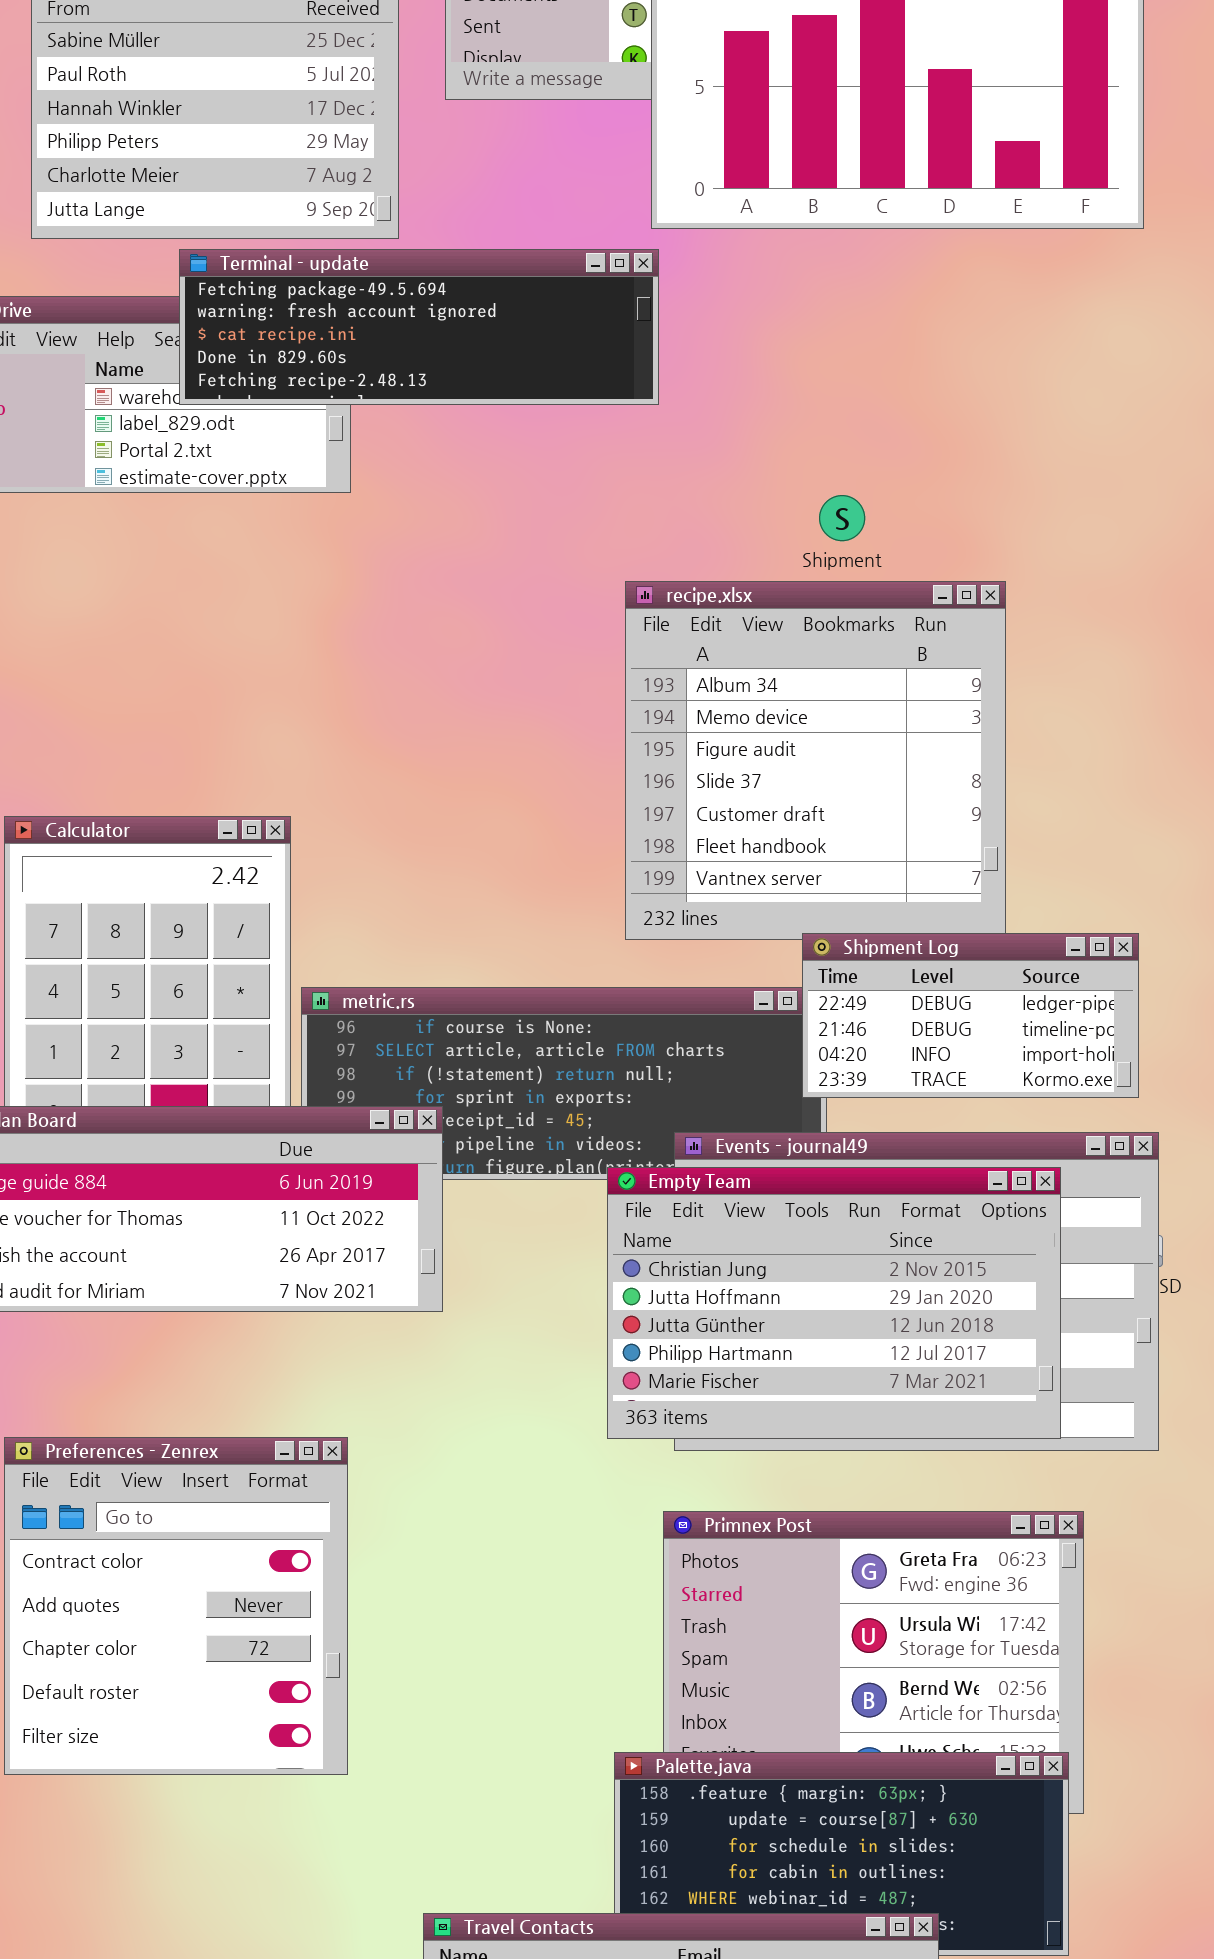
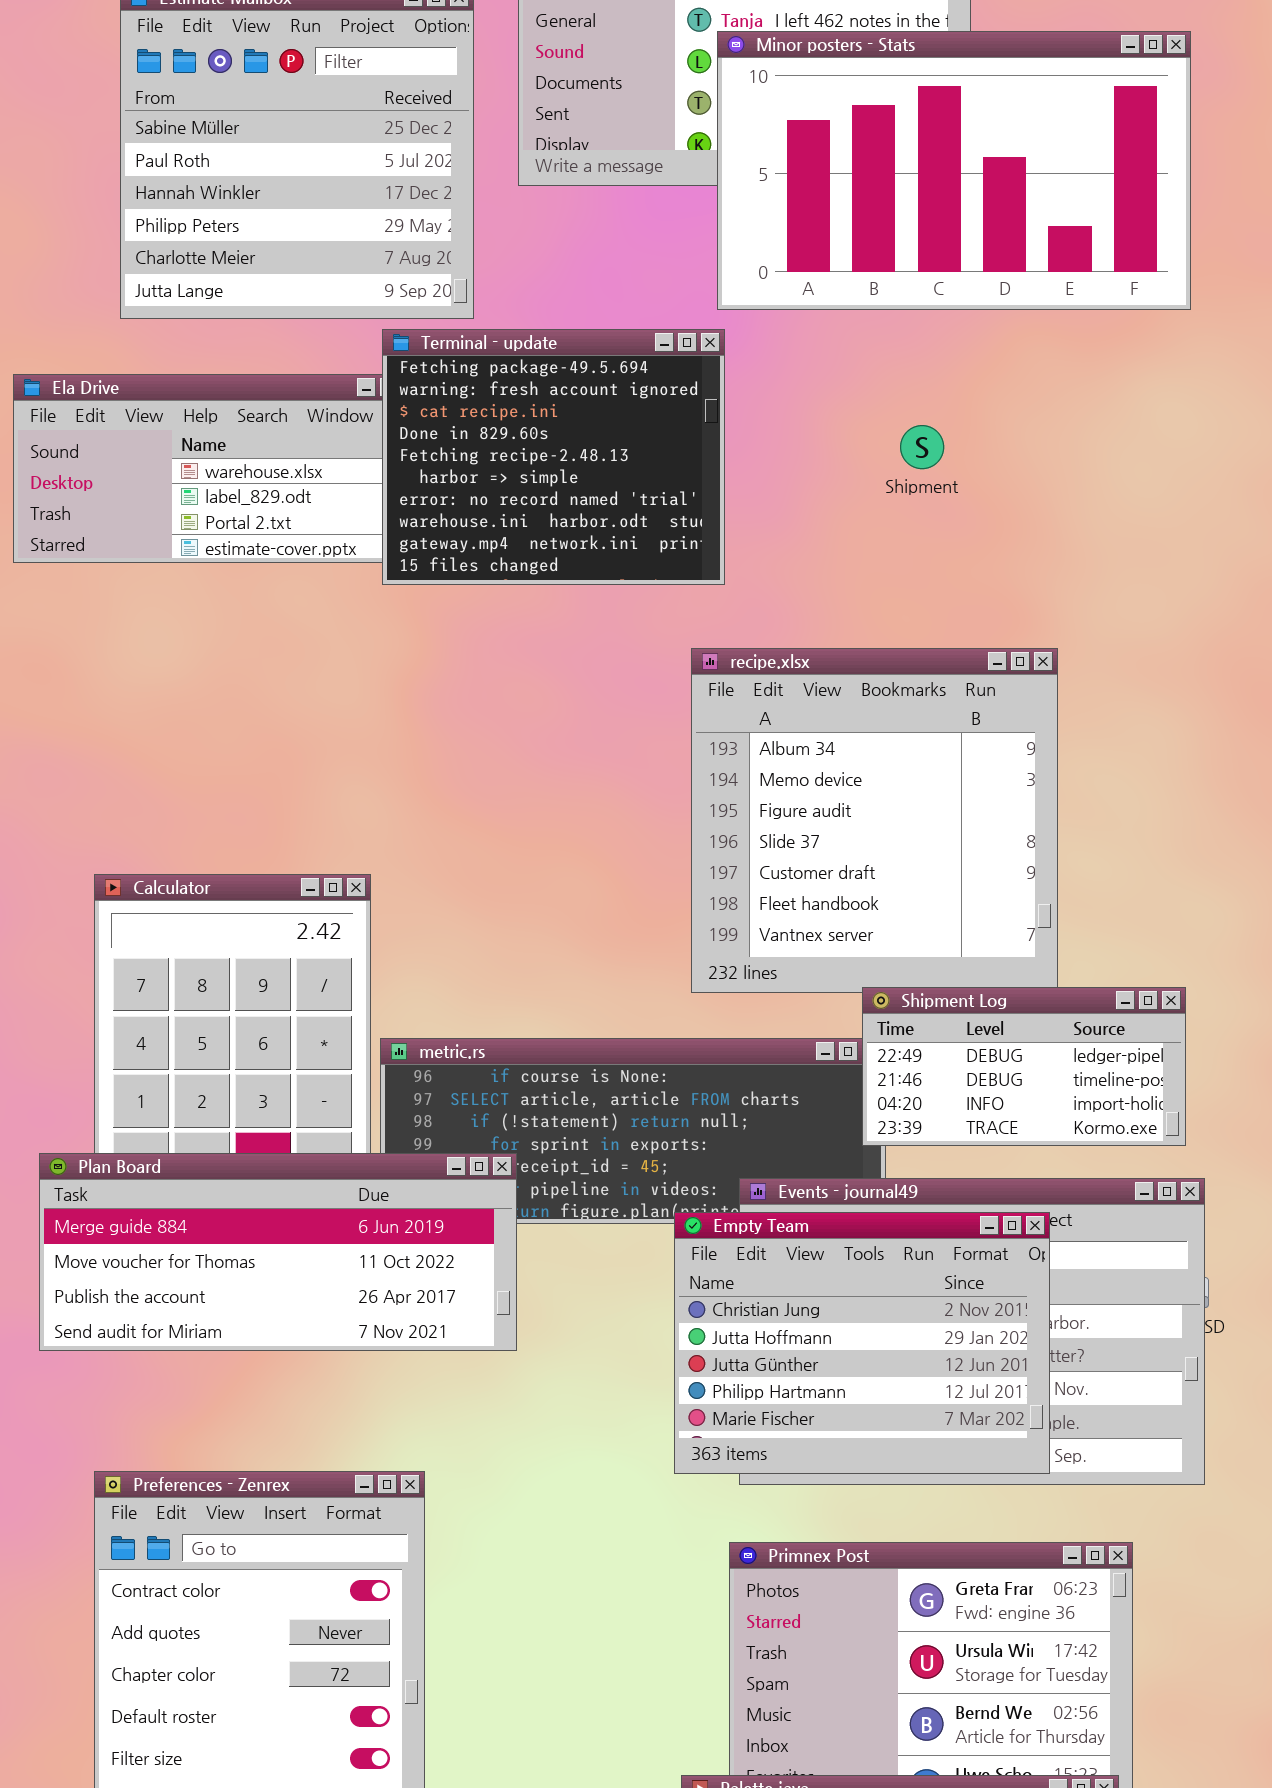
Terminal - update: [179,249,659,405] -> [382,329,725,585], resized
Shipment: [819,495,865,541] -> [900,425,944,469], moved
Empty Team: [607,1167,1061,1439] -> [674,1212,1050,1474], resized

